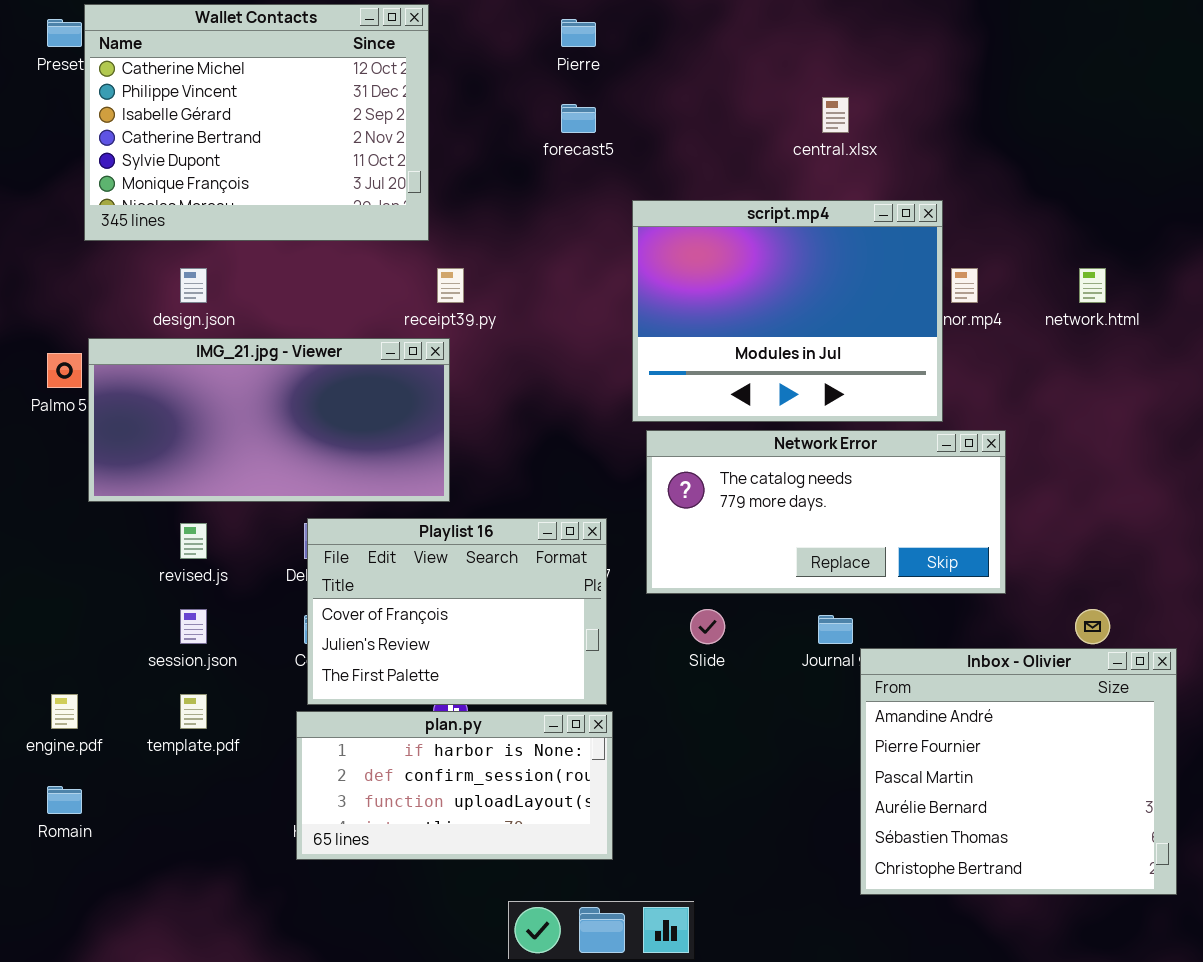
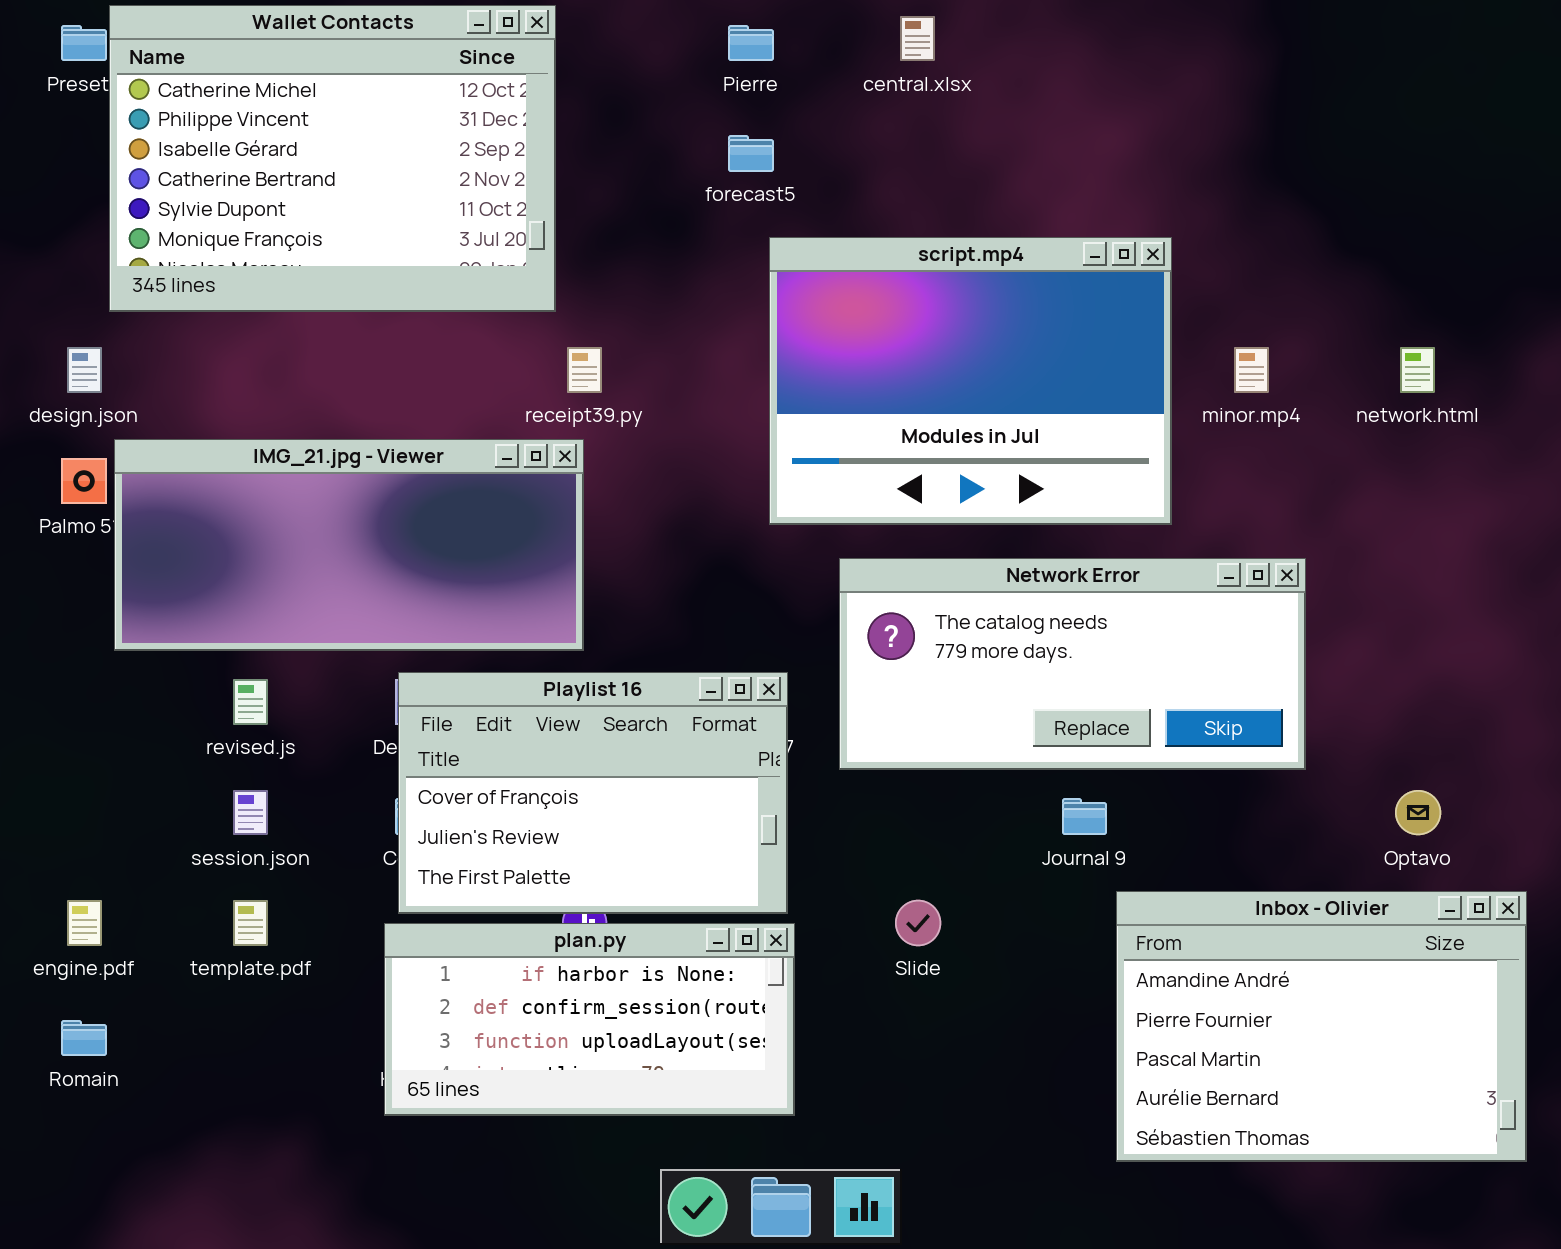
central.xlsx: [822,97,849,133] -> [900,16,935,61], moved
script.mp4: [632,200,943,422] -> [769,237,1172,525], moved
design.json: [180,268,207,303] -> [67,347,102,393], moved
Slide: [690,609,725,644] -> [895,900,941,946], moved
Inbox - Olivier: [860,648,1177,895] -> [1116,891,1527,1162], resized

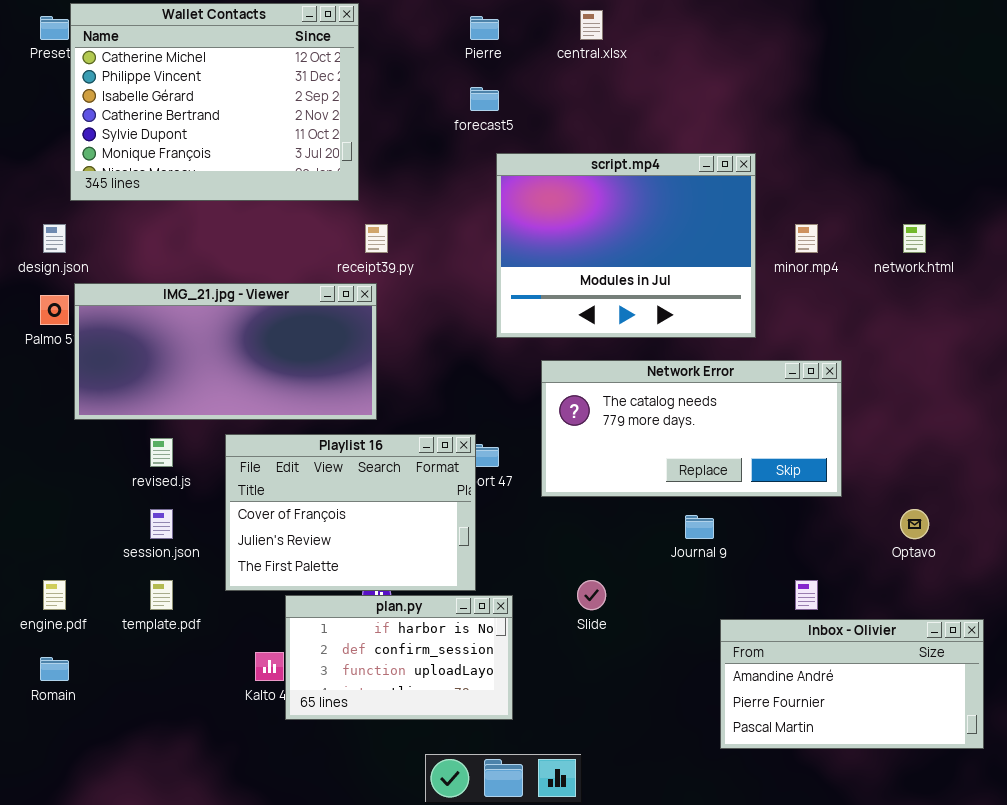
Playlist 16: [398,672,788,914] -> [225,434,476,591], moved
Inbox - Olivier: [1116,891,1527,1162] -> [720,619,984,749], resized
plan.py: [384,923,795,1116] -> [285,595,513,720], resized

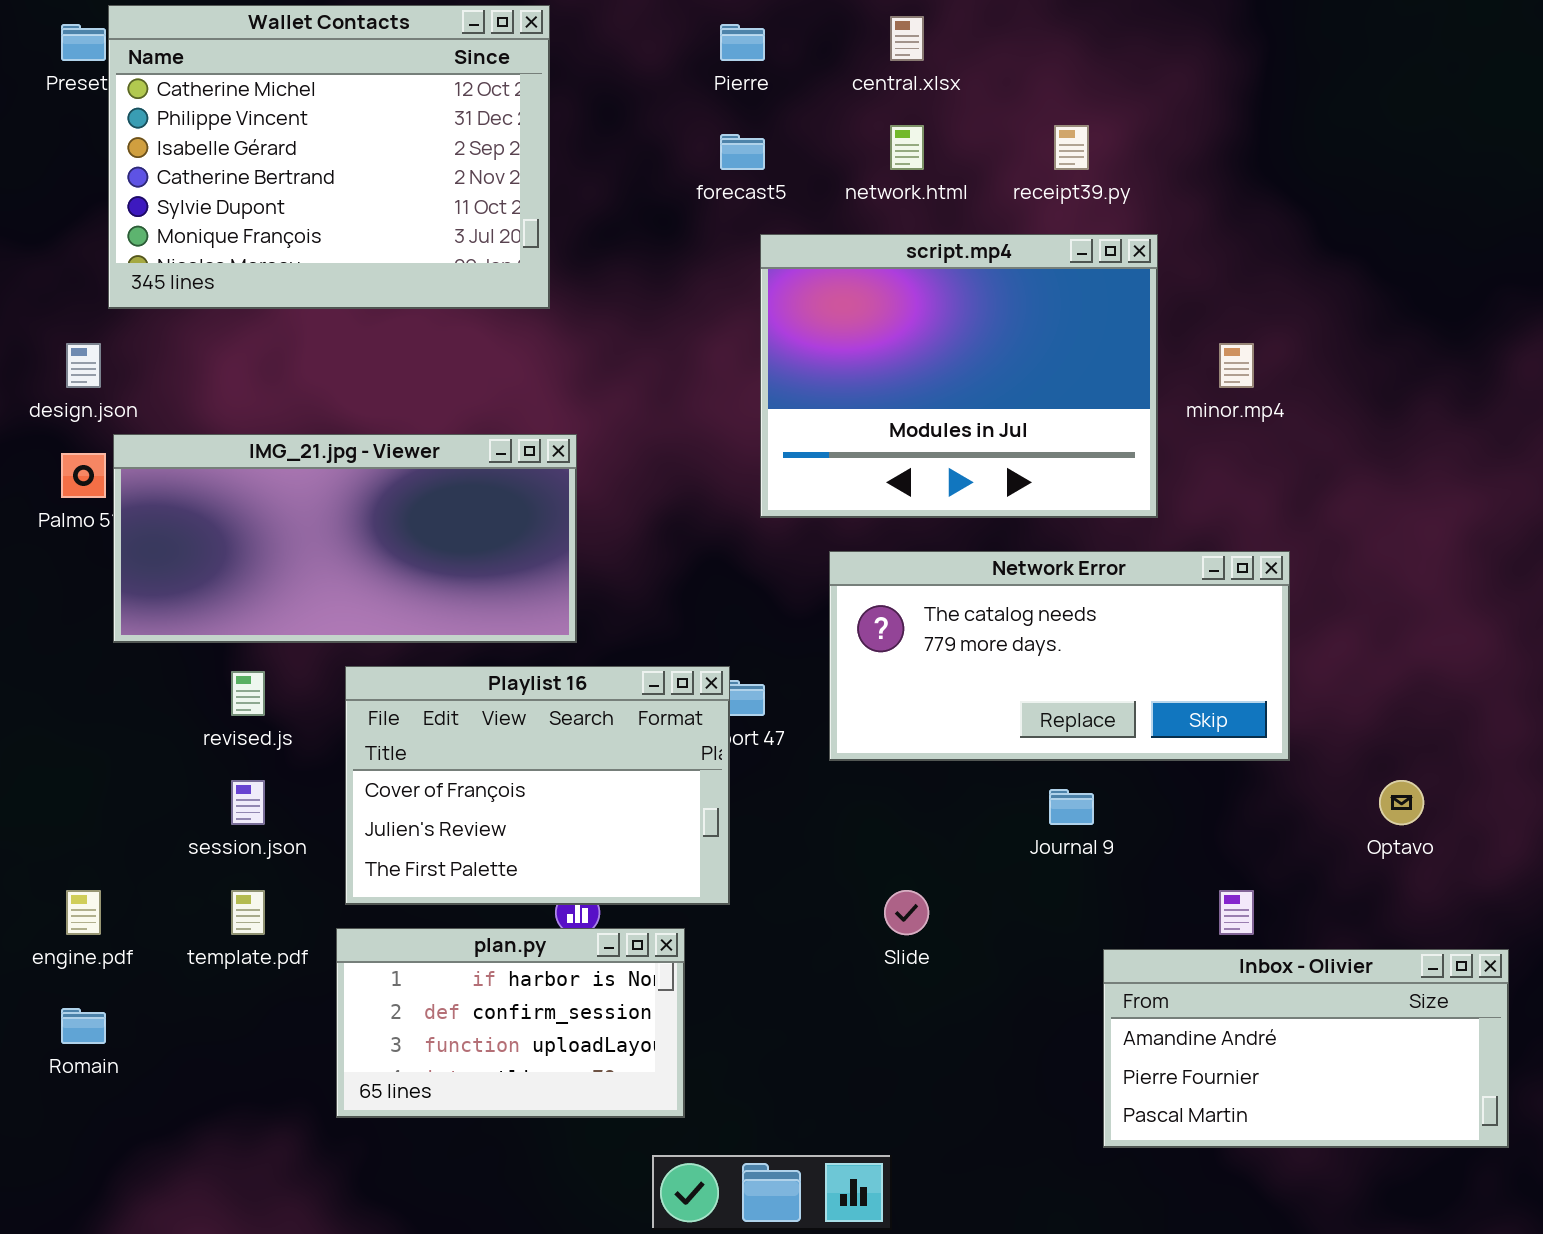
receipt39.py: [365,224,388,253] -> [1054,125,1089,170], moved
network.html: [903,224,926,253] -> [890,125,924,170], moved
plan.py: [285,595,513,720] -> [336,928,685,1118], moved

